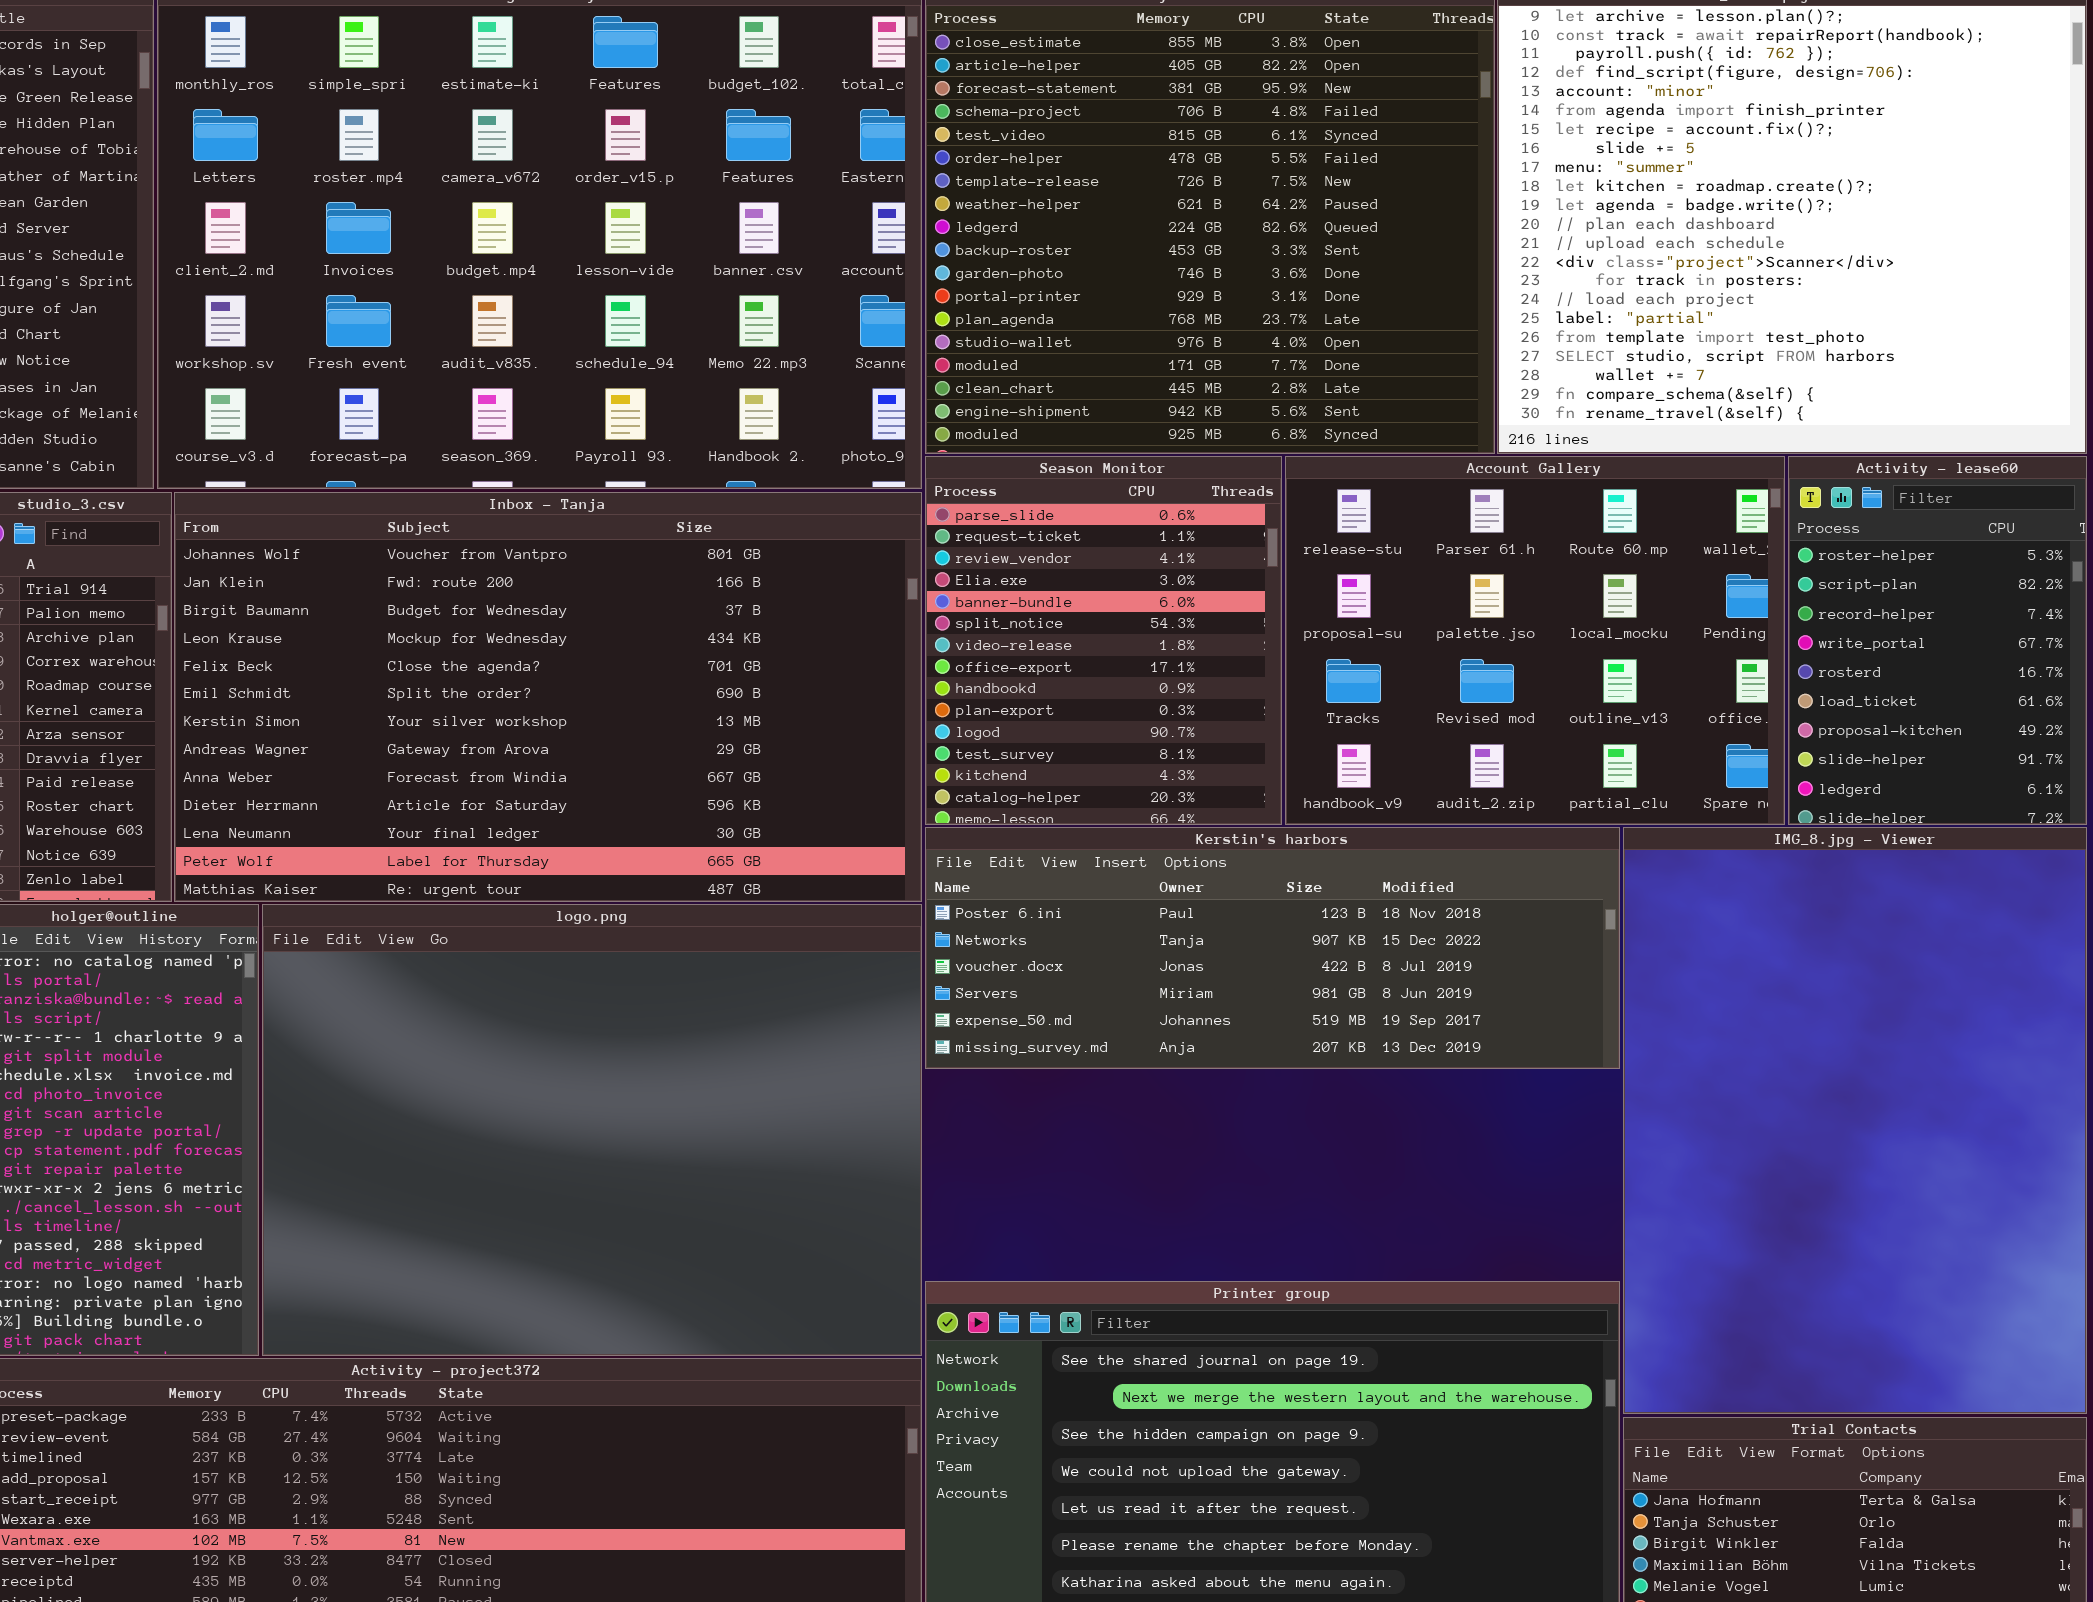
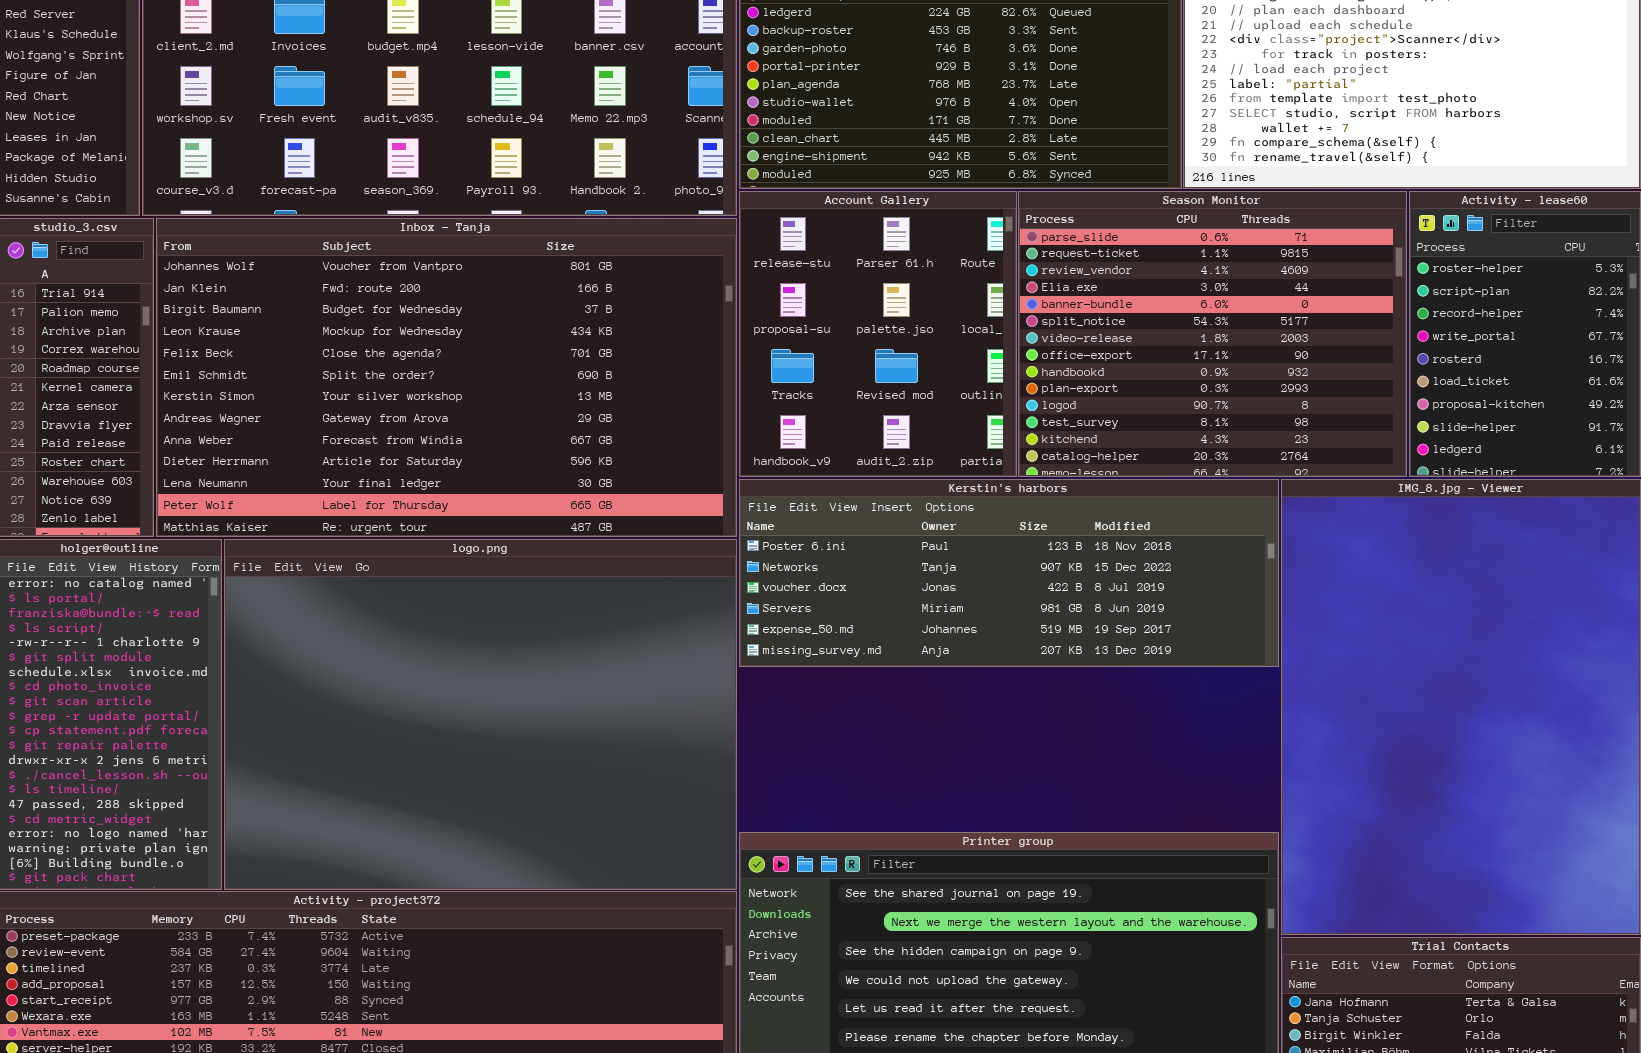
Season Monitor: [925,456,1282,825] -> [1018,191,1407,477], moved, resized
Account Gallery: [1285,456,1785,825] -> [739,191,1017,477], moved, resized

